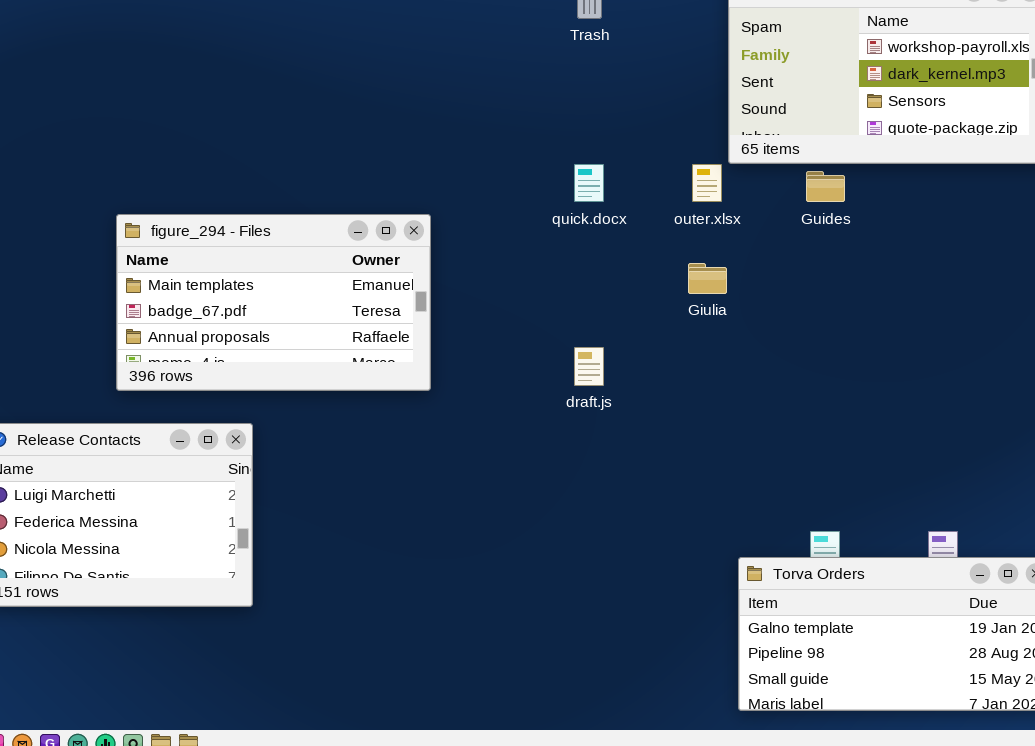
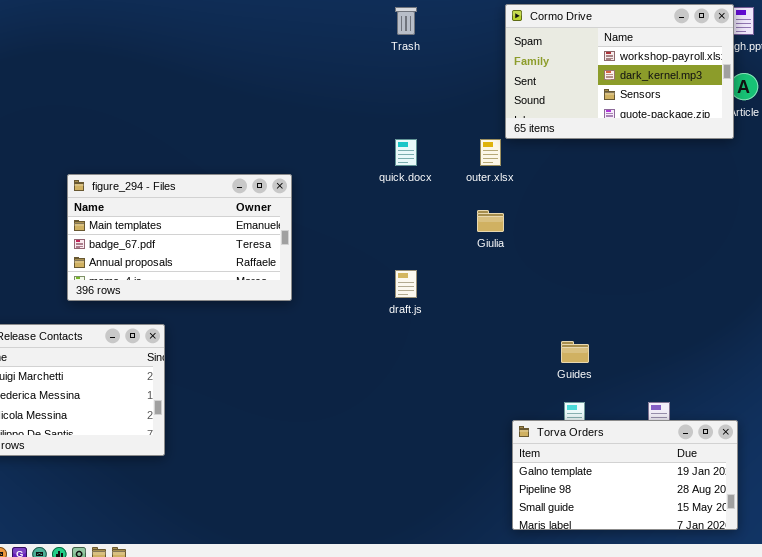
Guides: [806,171,845,202] -> [561,341,589,363], moved

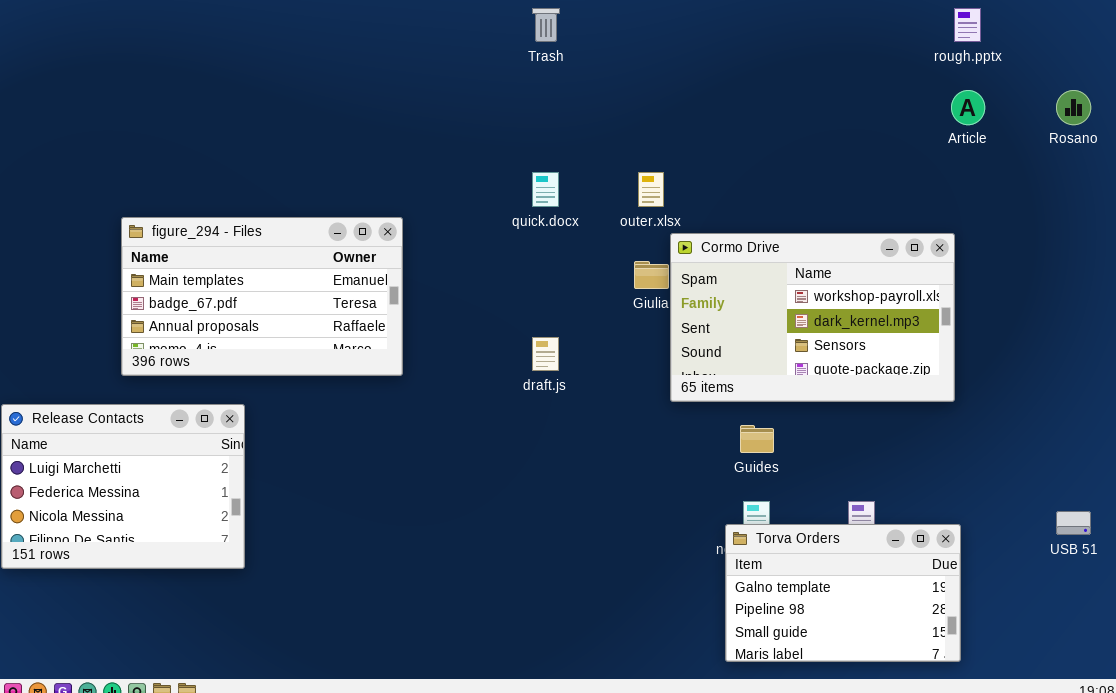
Cormo Drive: [505,4,734,139] -> [670,233,955,402], moved
Torva Orders: [512,420,738,530] -> [725,524,961,662], resized

